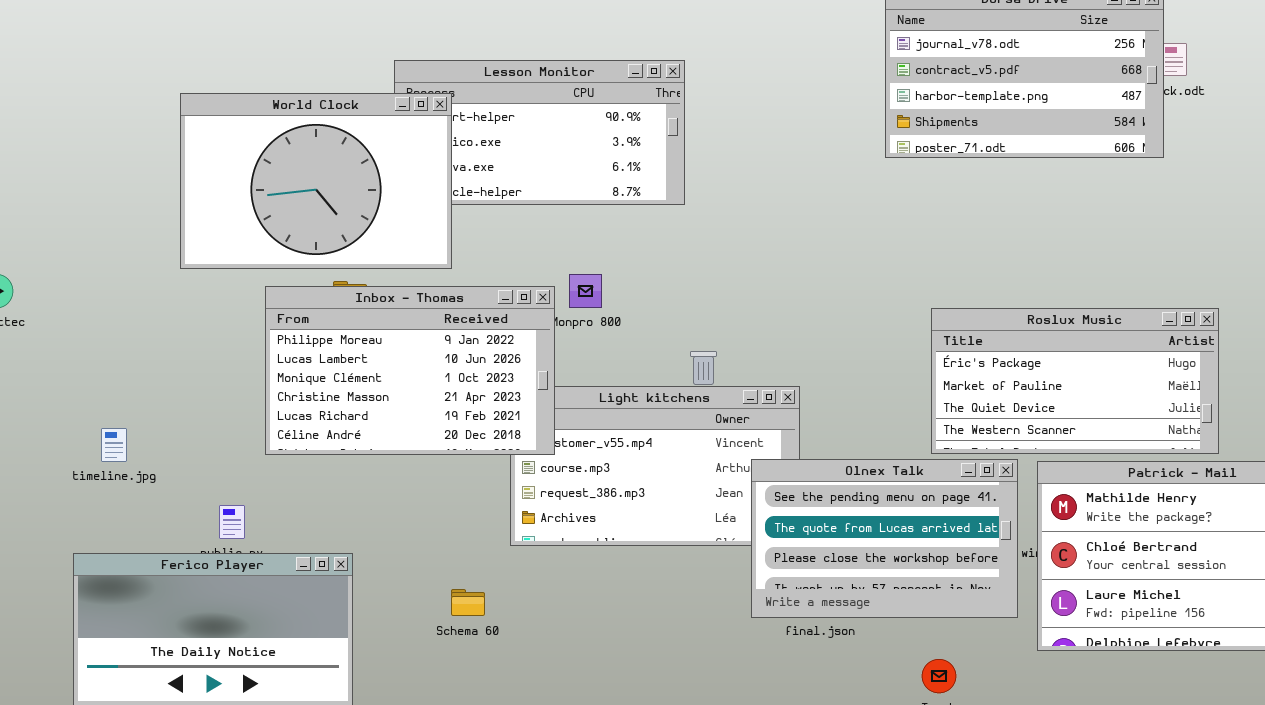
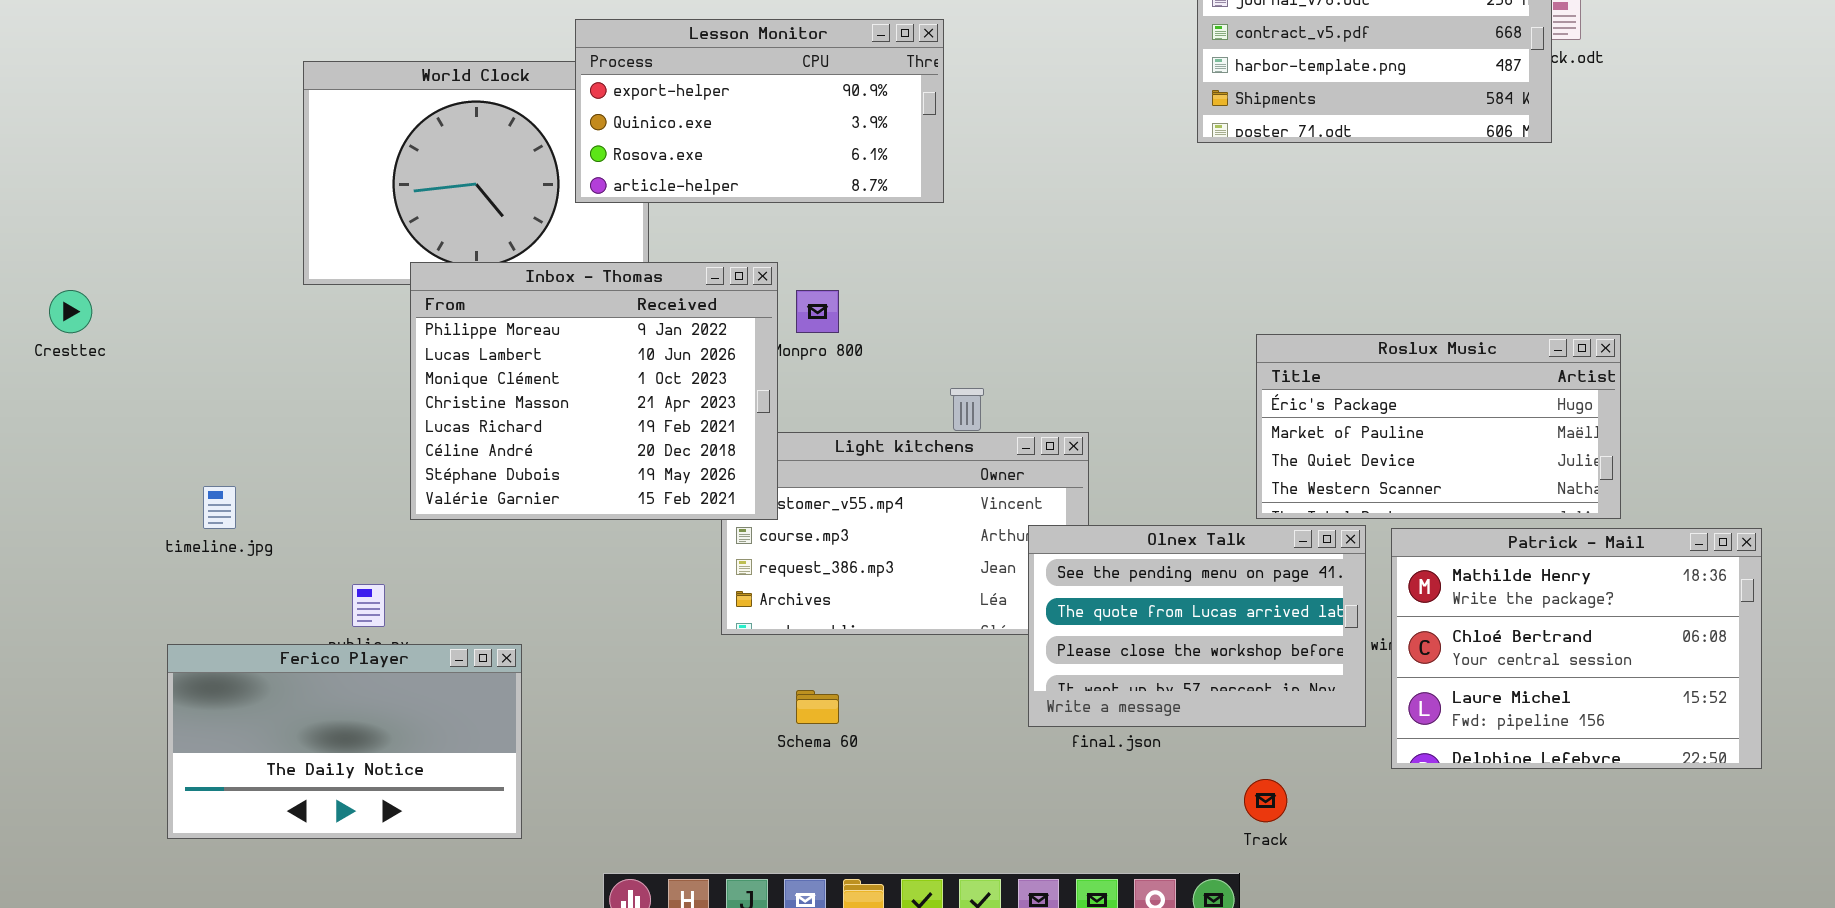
Lesson Monitor: [394,60,685,205] -> [575,19,944,203], raised
Inbox - Thomas: [265,286,555,455] -> [410,262,778,520], resized
Schema 60: [451,589,485,616] -> [796,690,839,724], moved

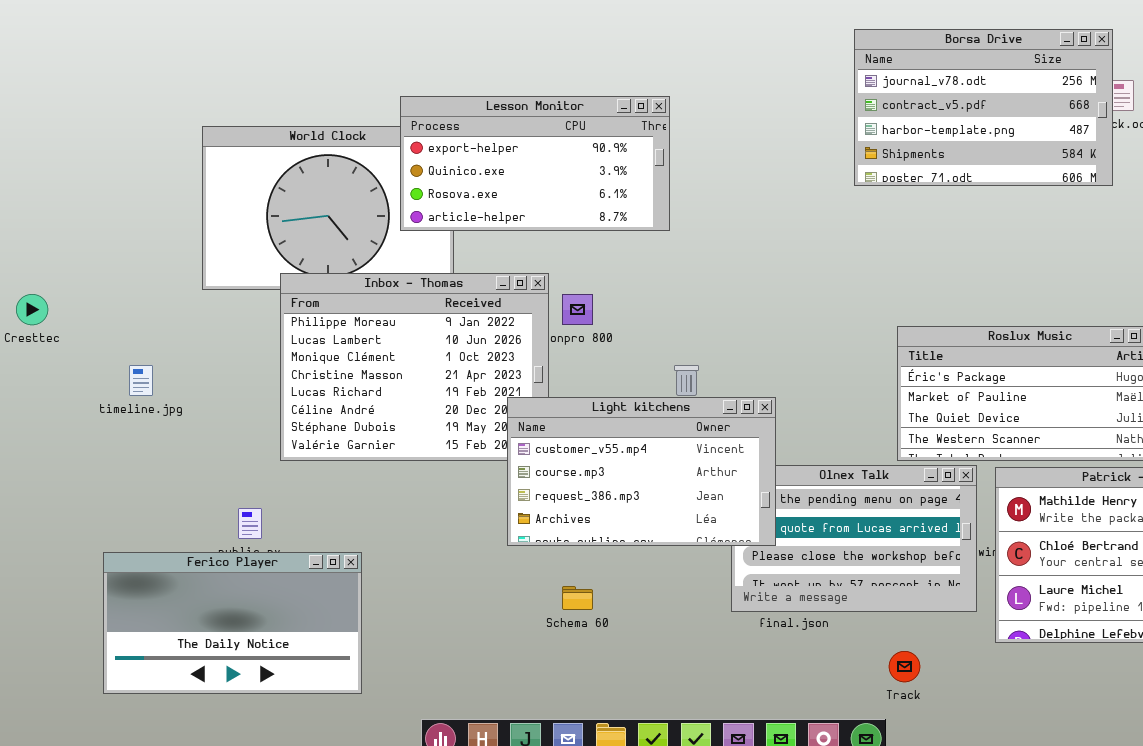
Light kitchens: [721,432,1089,635] -> [507,397,776,546], raised
timeline.jpg: [203,486,236,529] -> [129,365,153,396], moved

